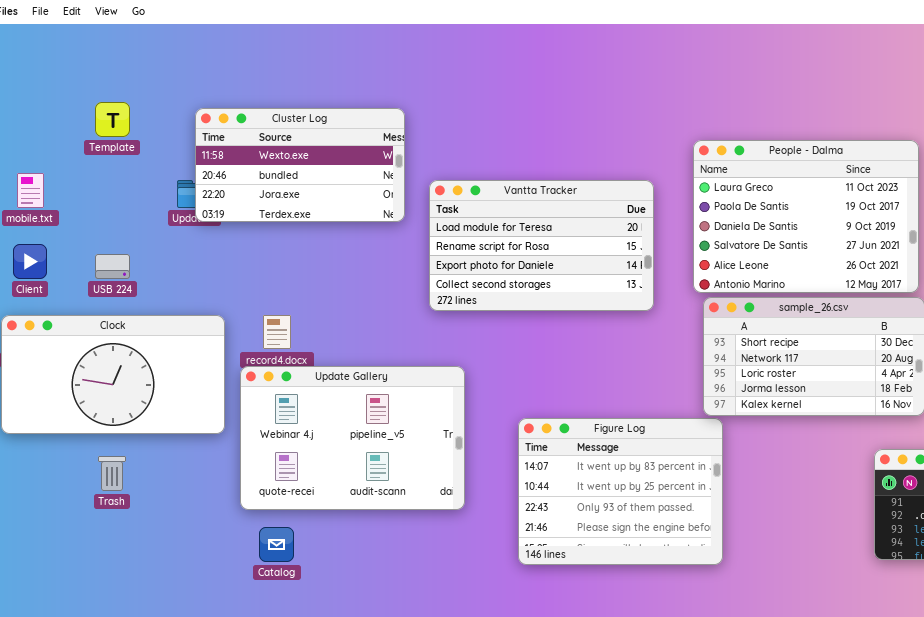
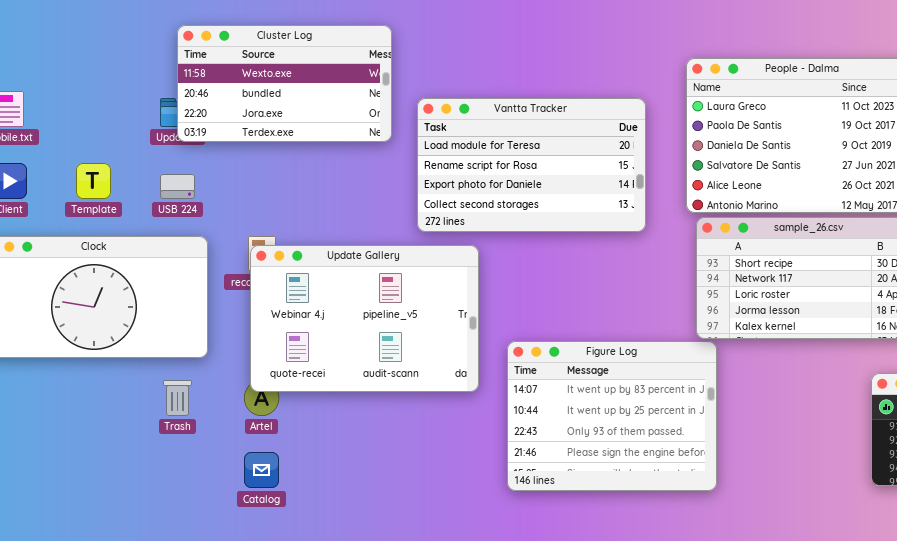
Template: [95,102,130,137] -> [76,163,111,199], moved
USB 224: [95,254,130,279] -> [160,174,195,199], moved
Update Gallery: [240,366,465,510] -> [250,245,479,392], moved
Trash: [98,456,126,491] -> [163,380,192,416], moved

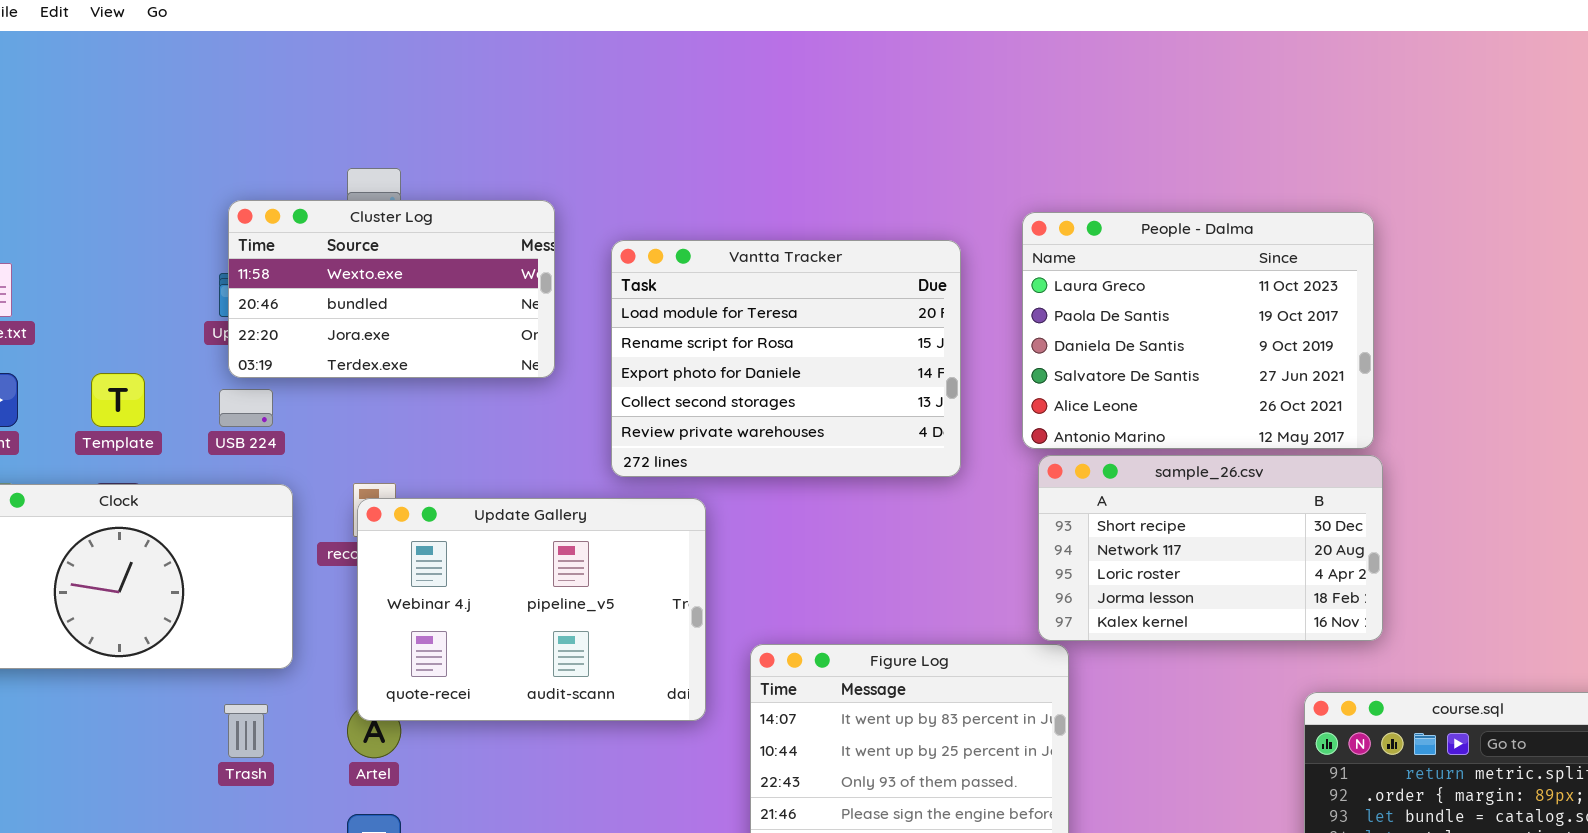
Cluster Log: [177,25,392,142] -> [228,200,555,378], moved
Vantta Tracker: [417,98,646,232] -> [611,240,961,477], resized

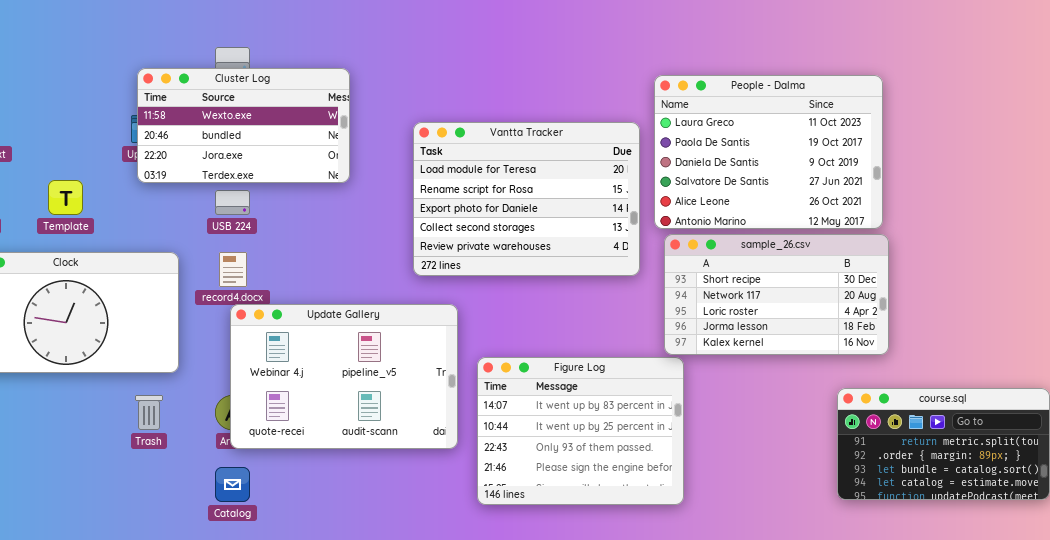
Vantta Tracker: [611,240,961,477] -> [413,122,640,276], moved
USB 224: [219,389,273,427] -> [215,190,250,215], moved
Update Gallery: [357,498,706,721] -> [230,304,458,449], moved

